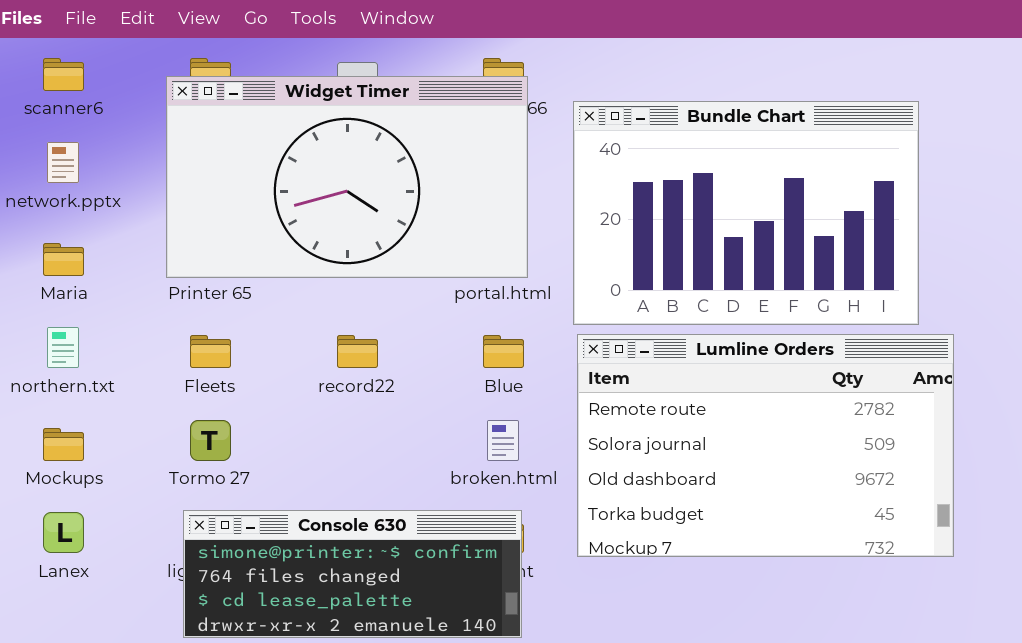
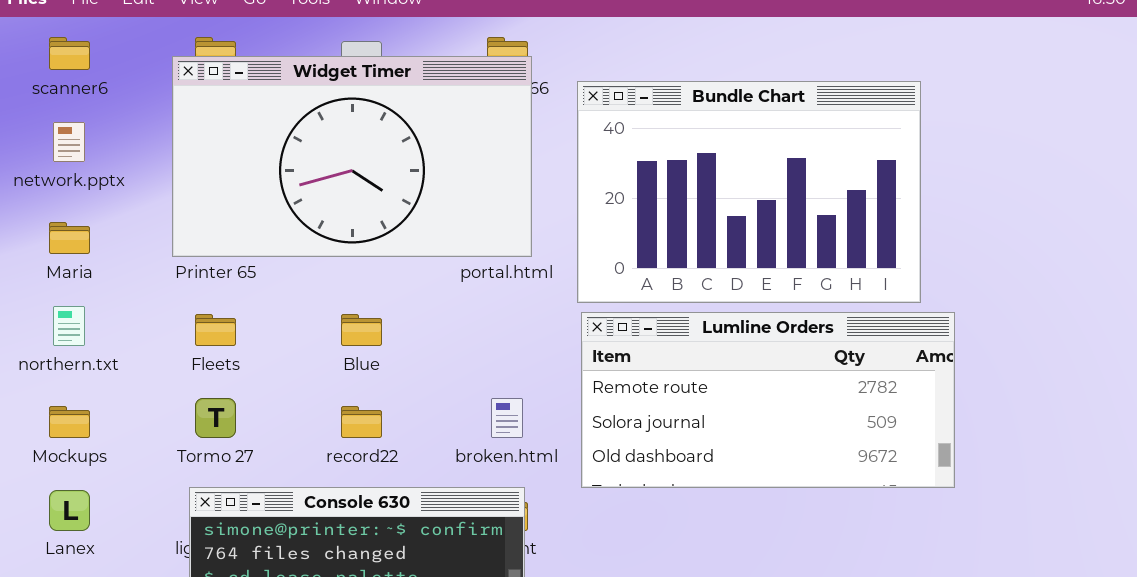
Lumline Orders: [577,334,954,557] -> [581,312,955,488], resized
record22: [337,335,378,368] -> [341,406,382,438], moved
Blue: [483,335,524,368] -> [341,314,382,346], moved

